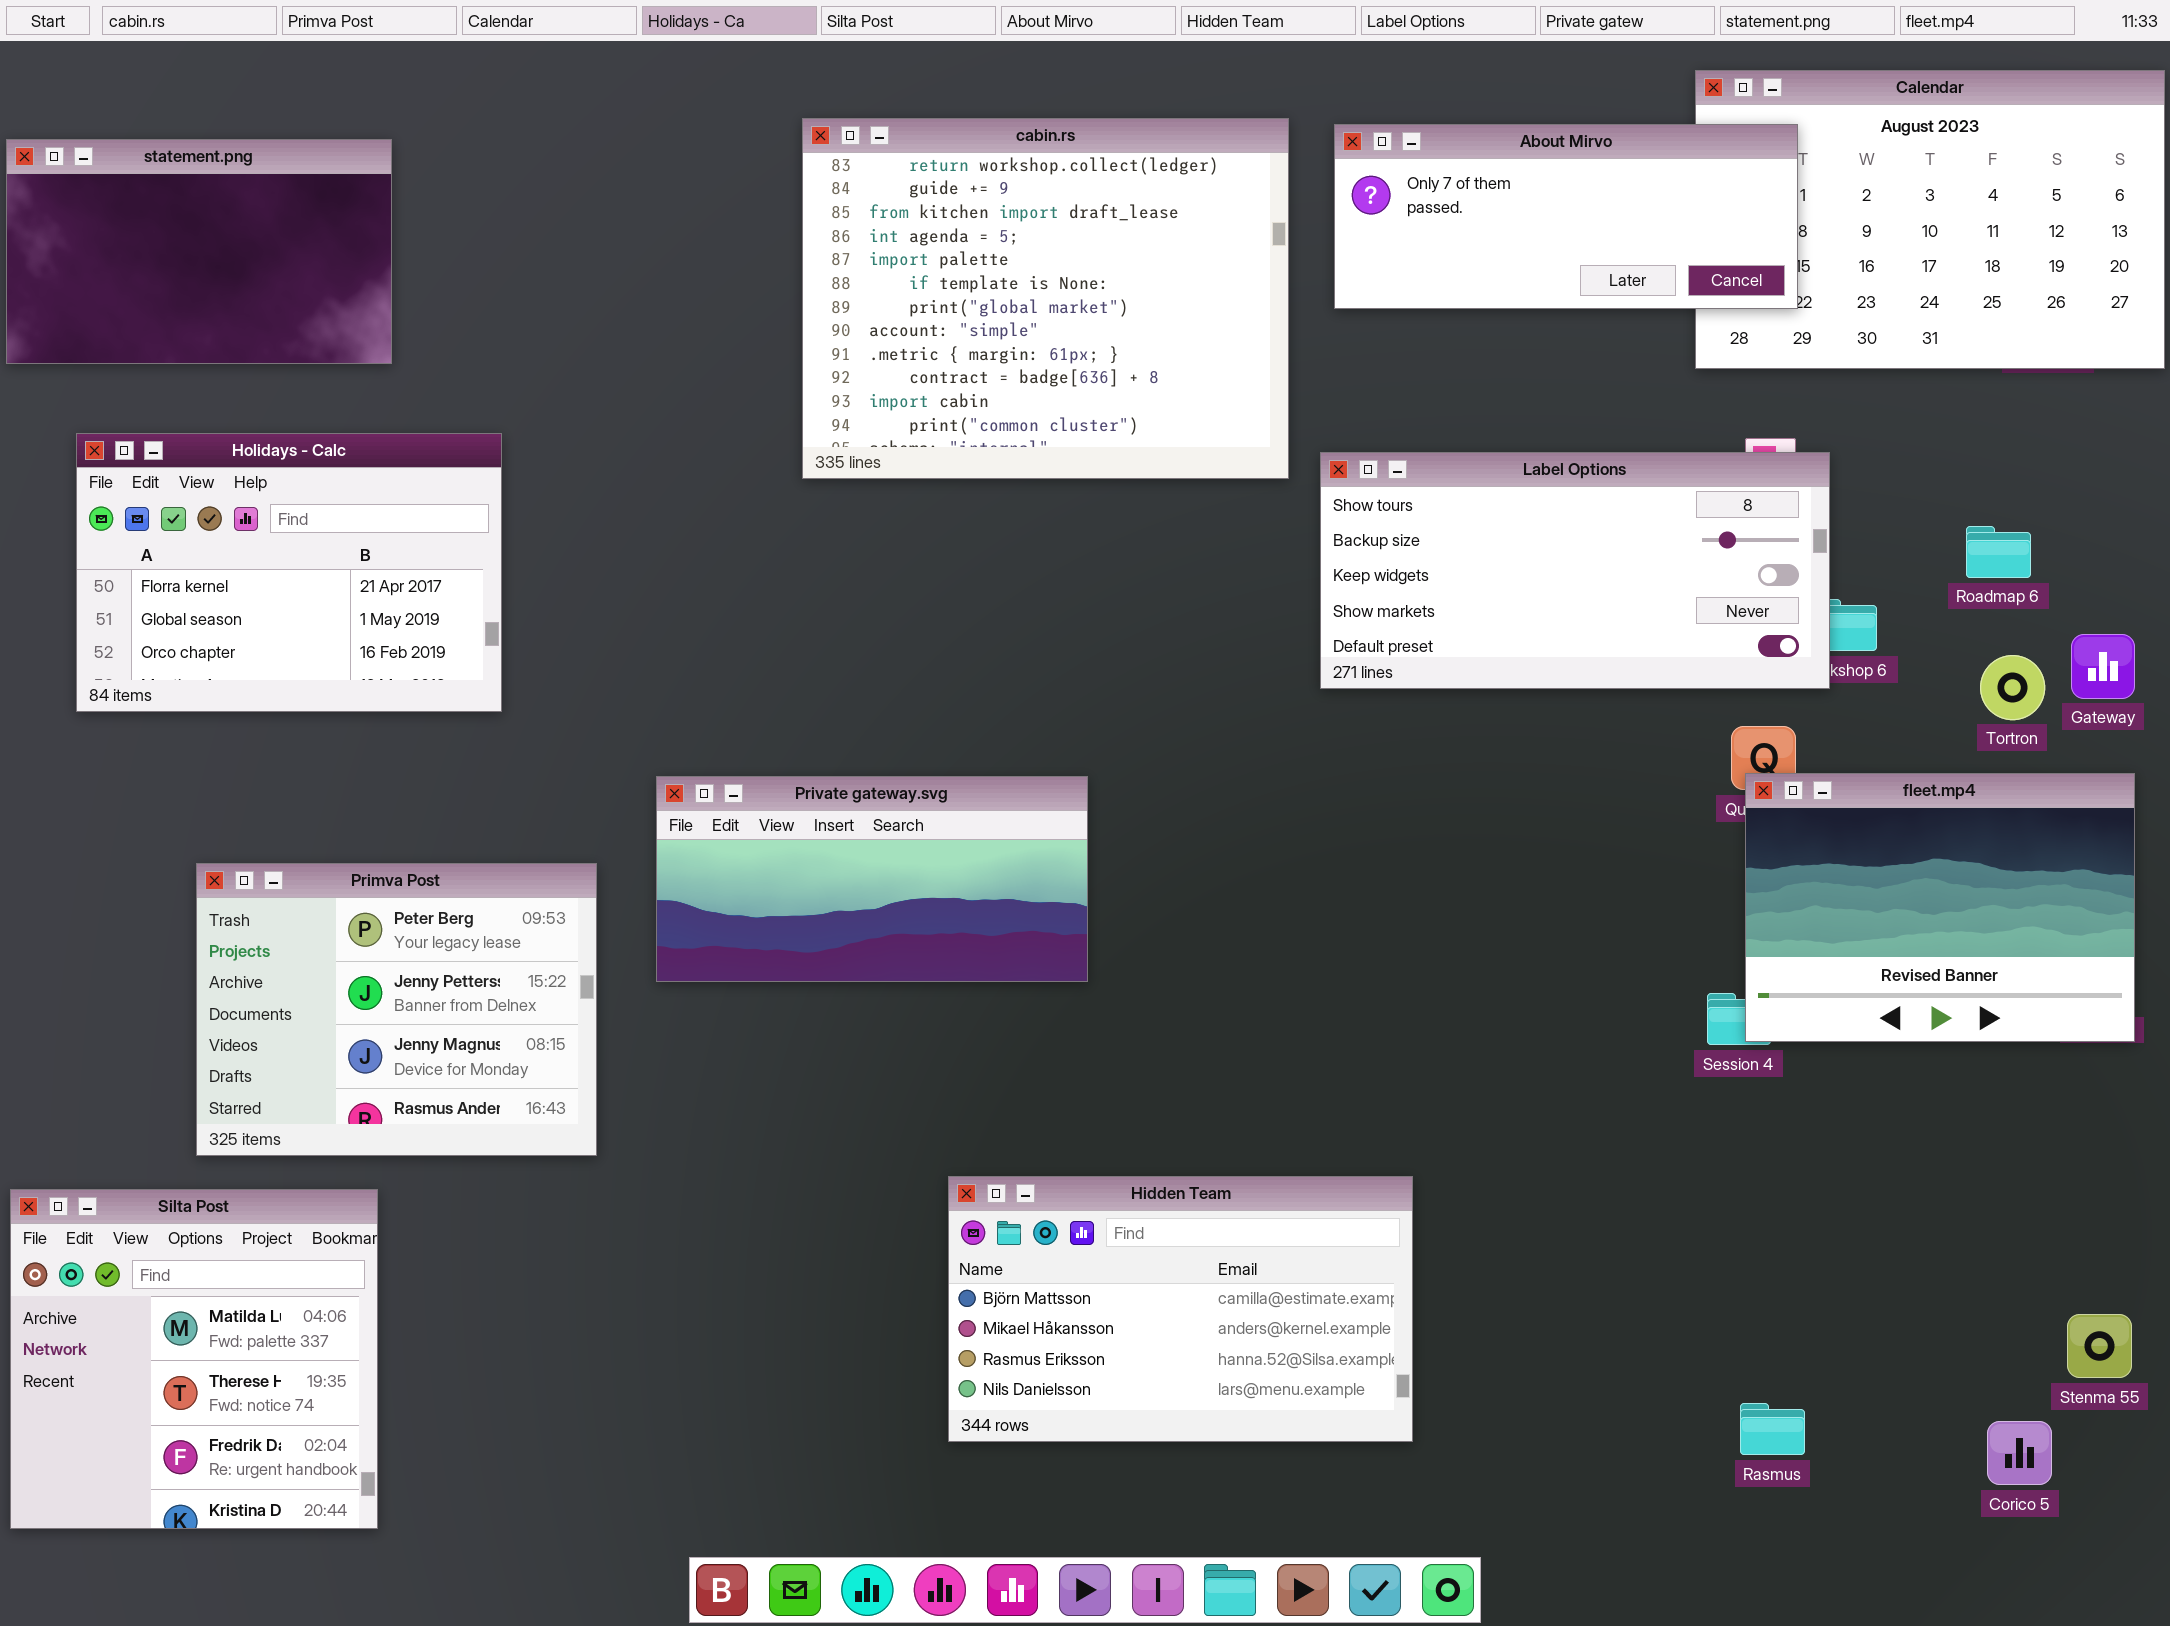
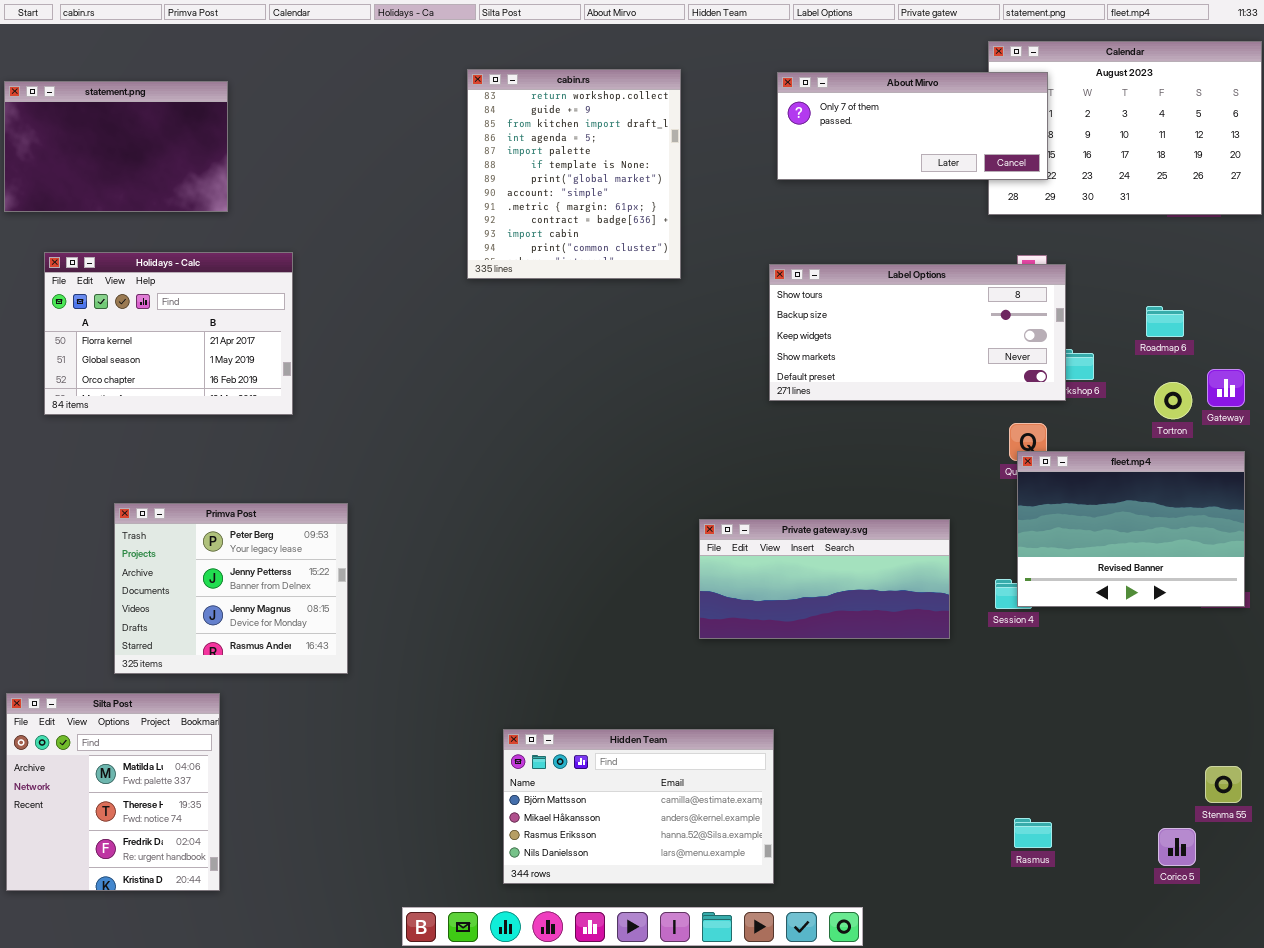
cabin.rs: [802,118,1289,479] -> [467,69,681,279], resized
Private gateway.svg: [656,776,1088,982] -> [699,519,950,639], moved
Hidden Team: [948,1176,1413,1442] -> [503,729,774,884], moved

